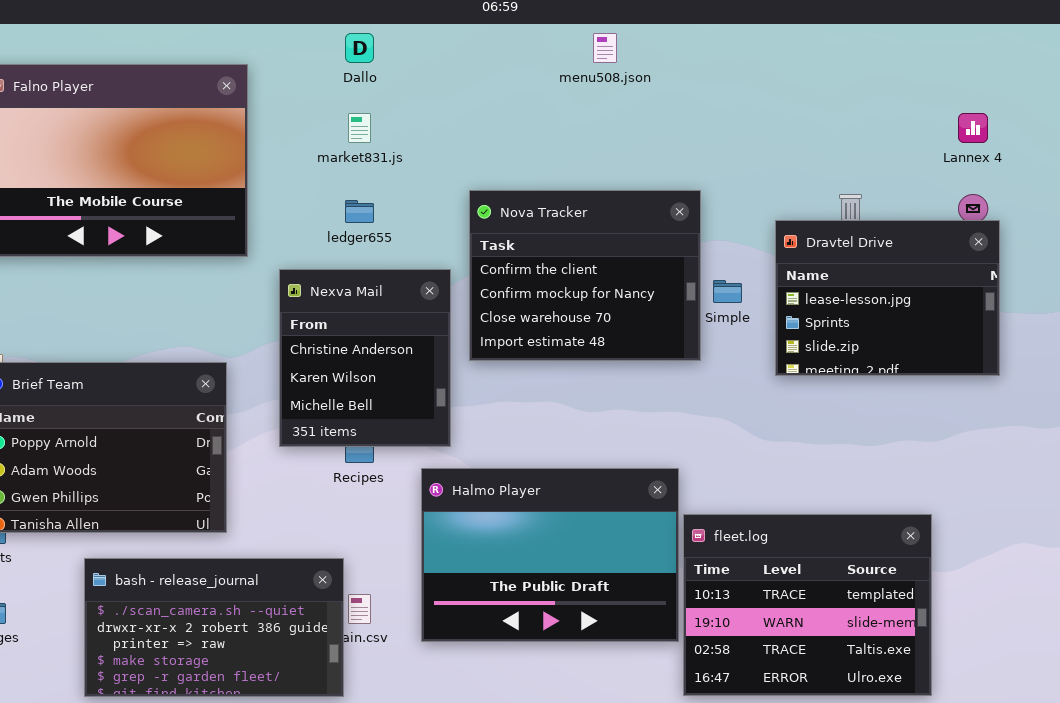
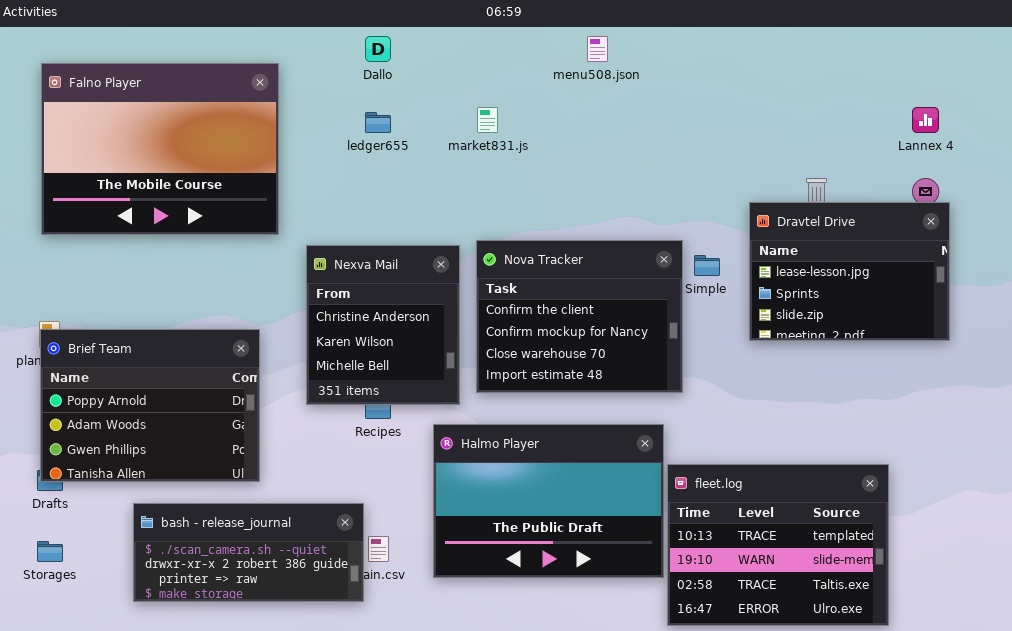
market831.js: [348,113,371,143] -> [477,107,498,133], moved
Nova Tracker: [469,190,701,361] -> [476,240,683,393], moved
ledger655: [345,200,374,223] -> [365,112,391,133], moved
bash - release_journal: [84,558,344,697] -> [133,503,364,602], resized

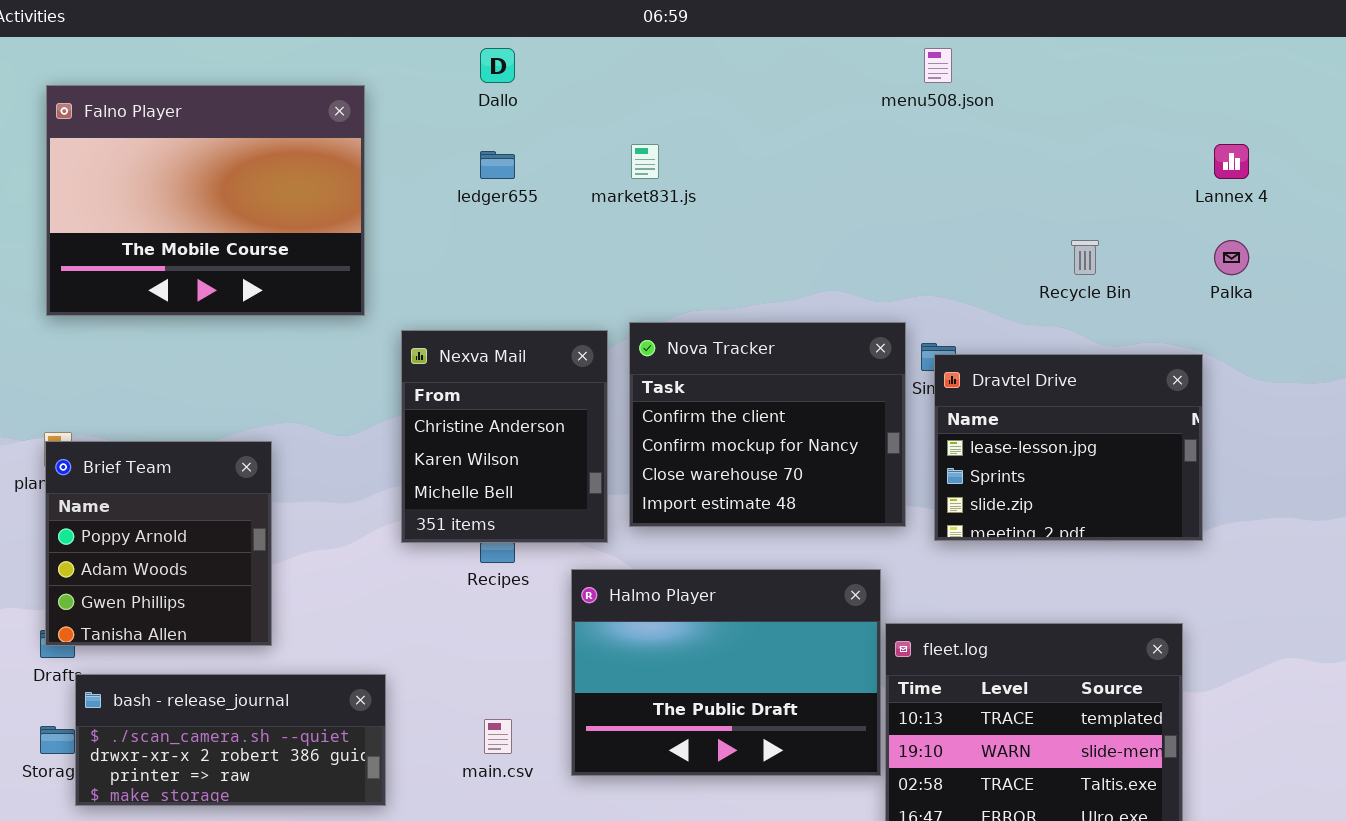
menu508.json: [587,36,608,62] -> [924,48,952,83], moved
Dravtel Drive: [749,202,950,341] -> [934,354,1203,541], moved
Brief Team: [40,329,260,482] -> [45,441,272,646], resized
bash - release_journal: [133,503,364,602] -> [75,674,386,806], moved

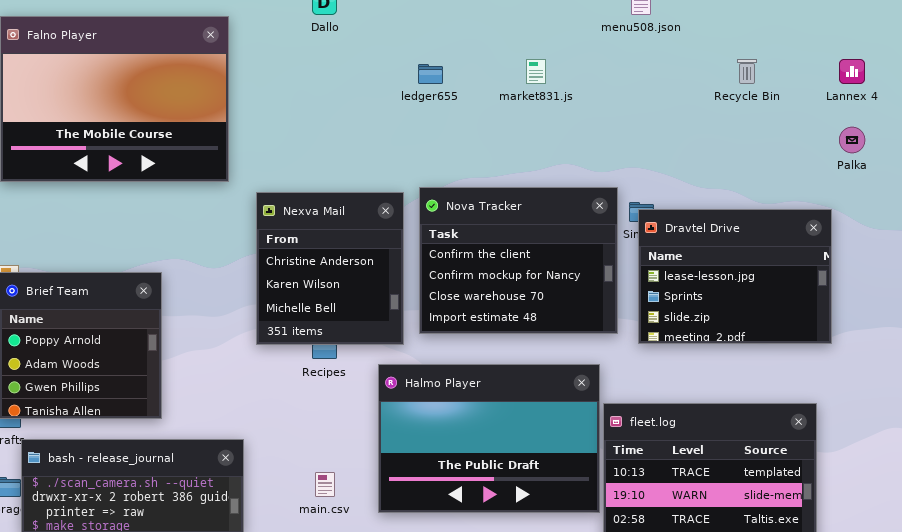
market831.js: [631,144,659,179] -> [526,59,546,84], moved
ledger655: [480,151,515,179] -> [418,64,443,84], moved
Recycle Bin: [1071,240,1099,275] -> [737,59,757,84], moved

